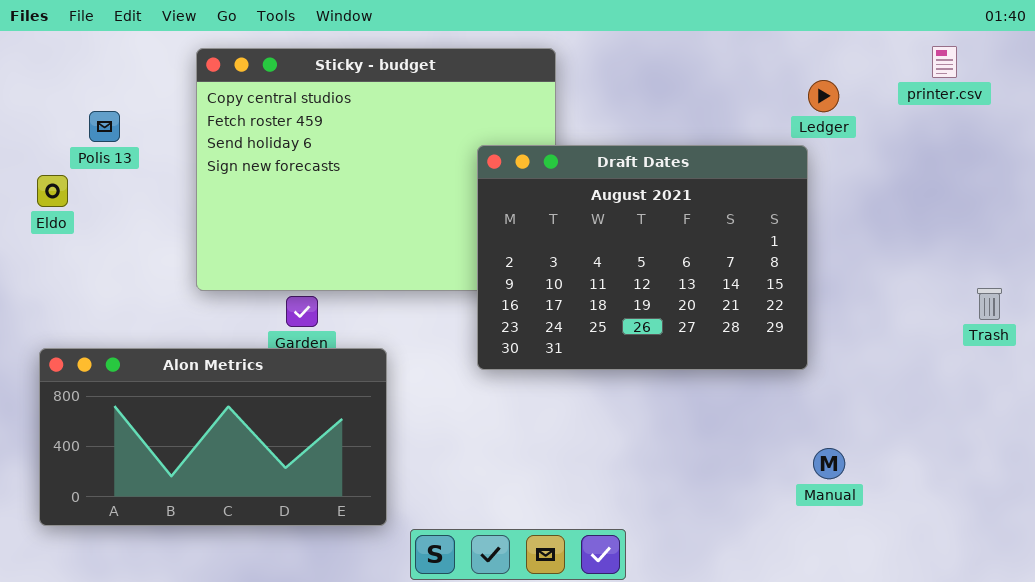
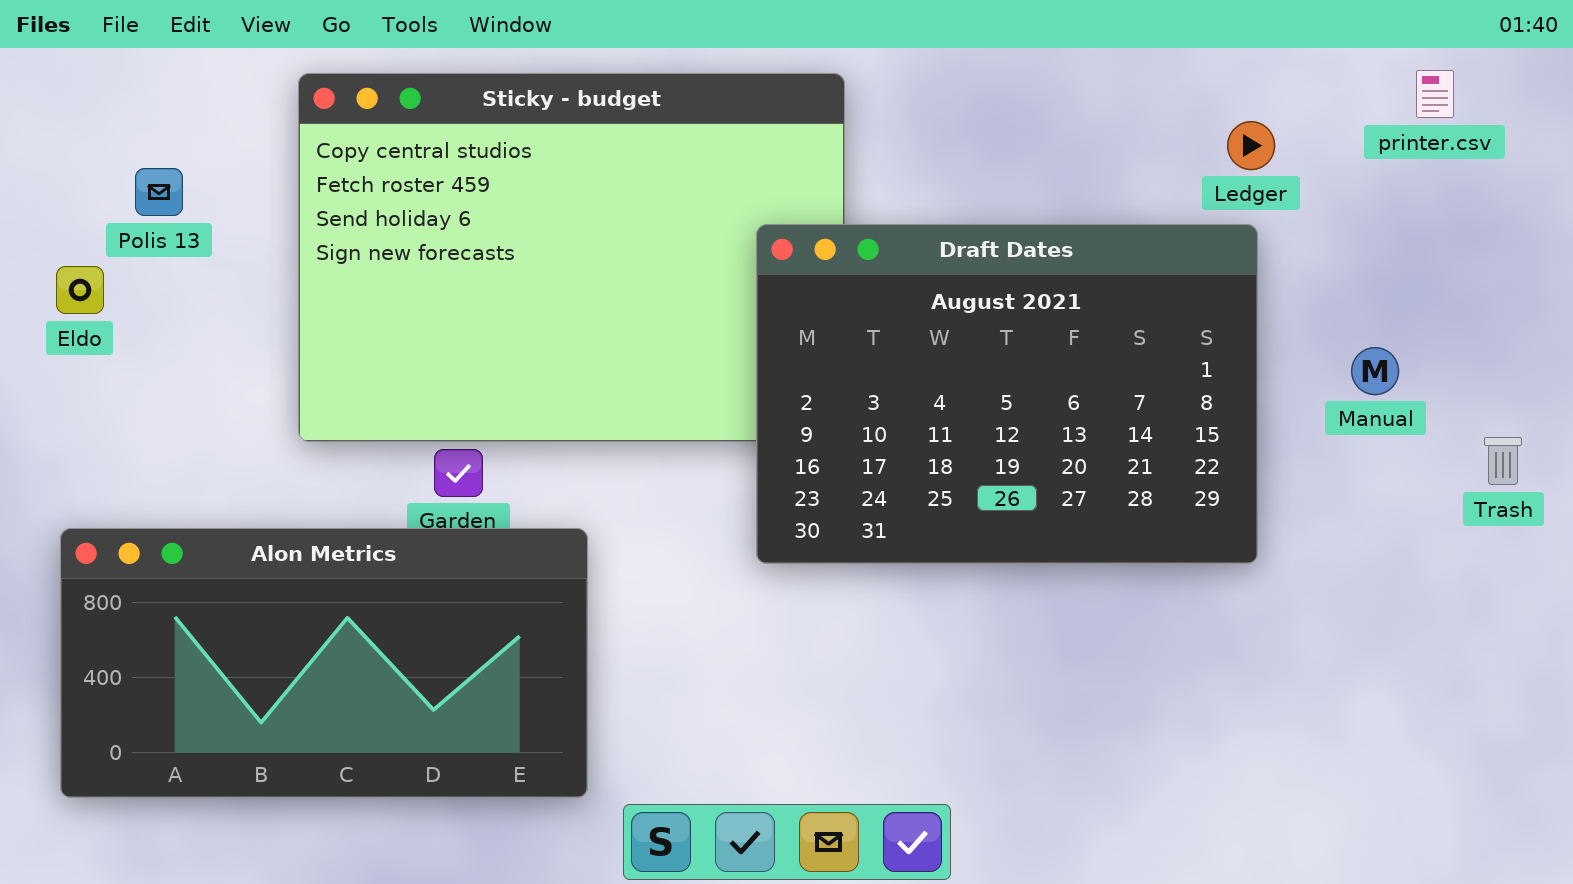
Draft Dates: [477,145,808,370] -> [756,224,1258,564], moved
Manual: [813,448,845,479] -> [1351,347,1399,395], moved

